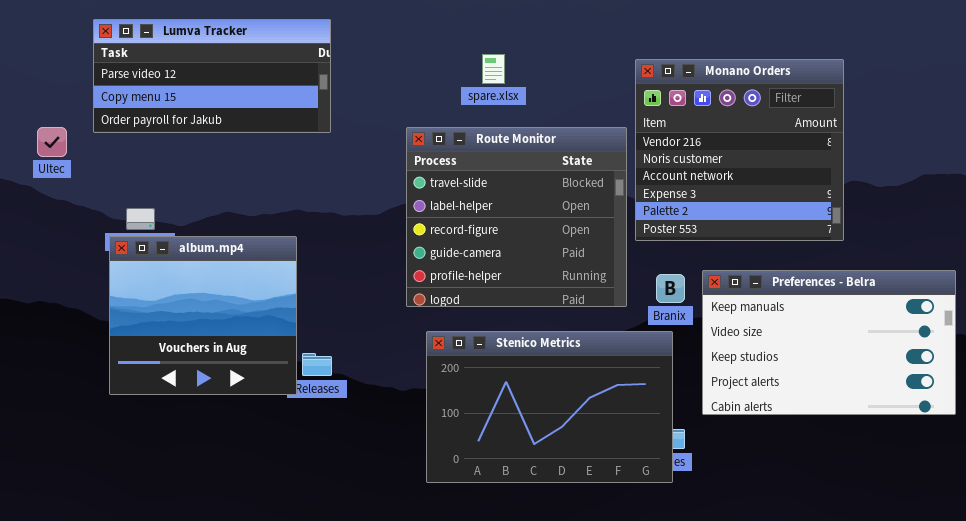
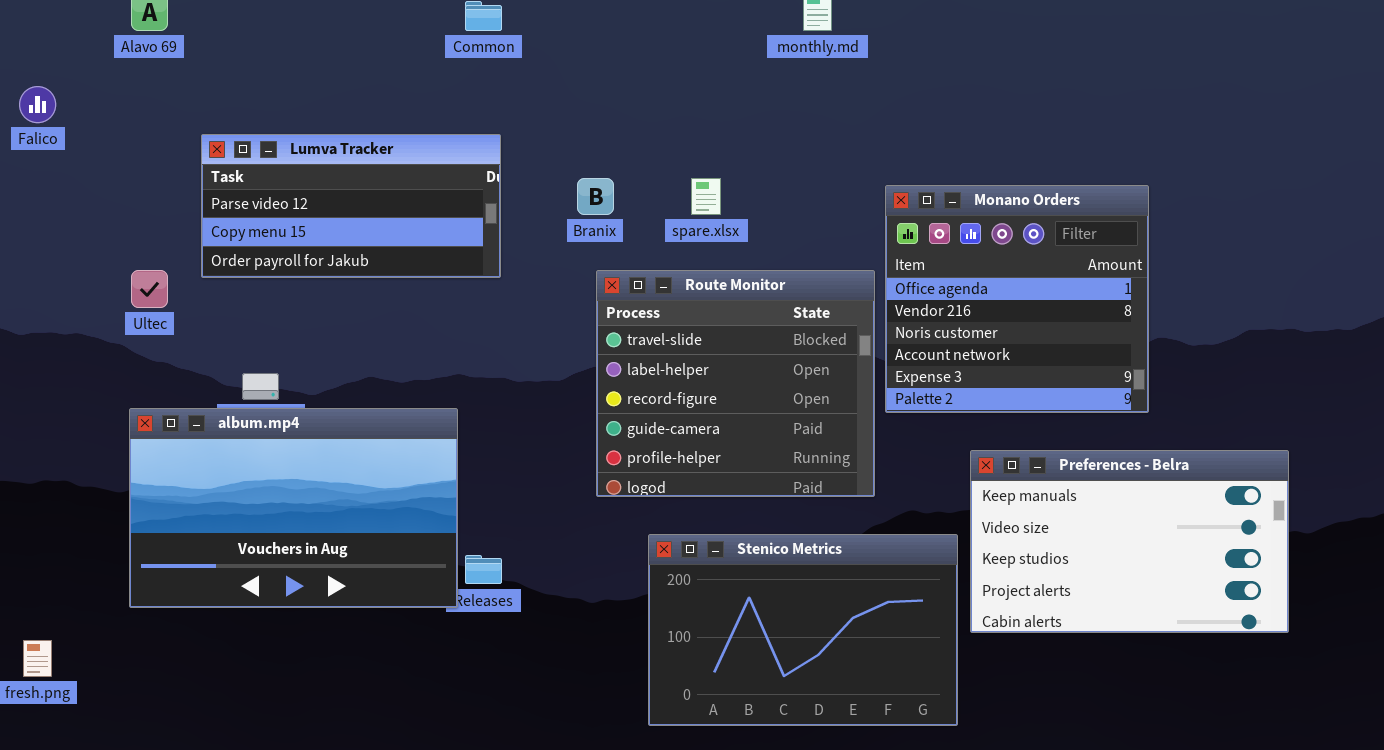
Monano Orders: [635,59,844,241] -> [885,185,1149,413], scrolled up 1 row
album.mp4: [109,236,297,395] -> [129,408,458,608], resized
Branix: [656,274,685,303] -> [577,178,614,215], moved
Stenico Metrics: [426,331,673,483] -> [648,534,958,726], moved

